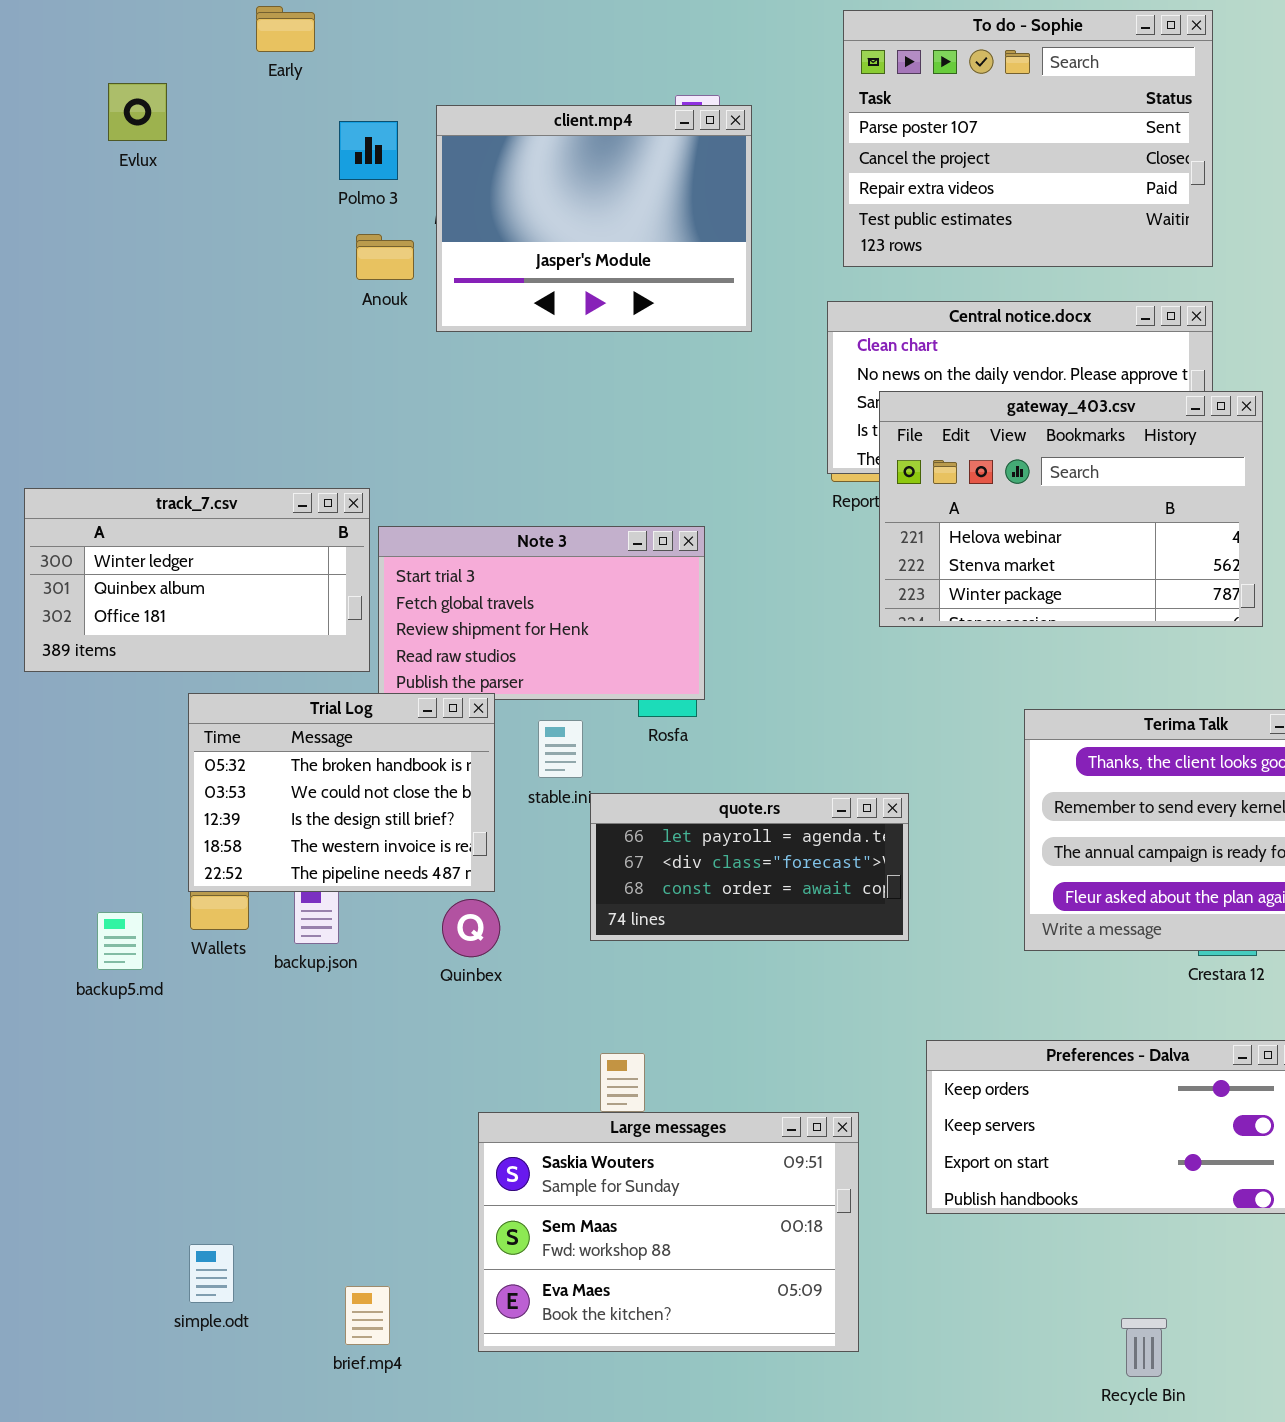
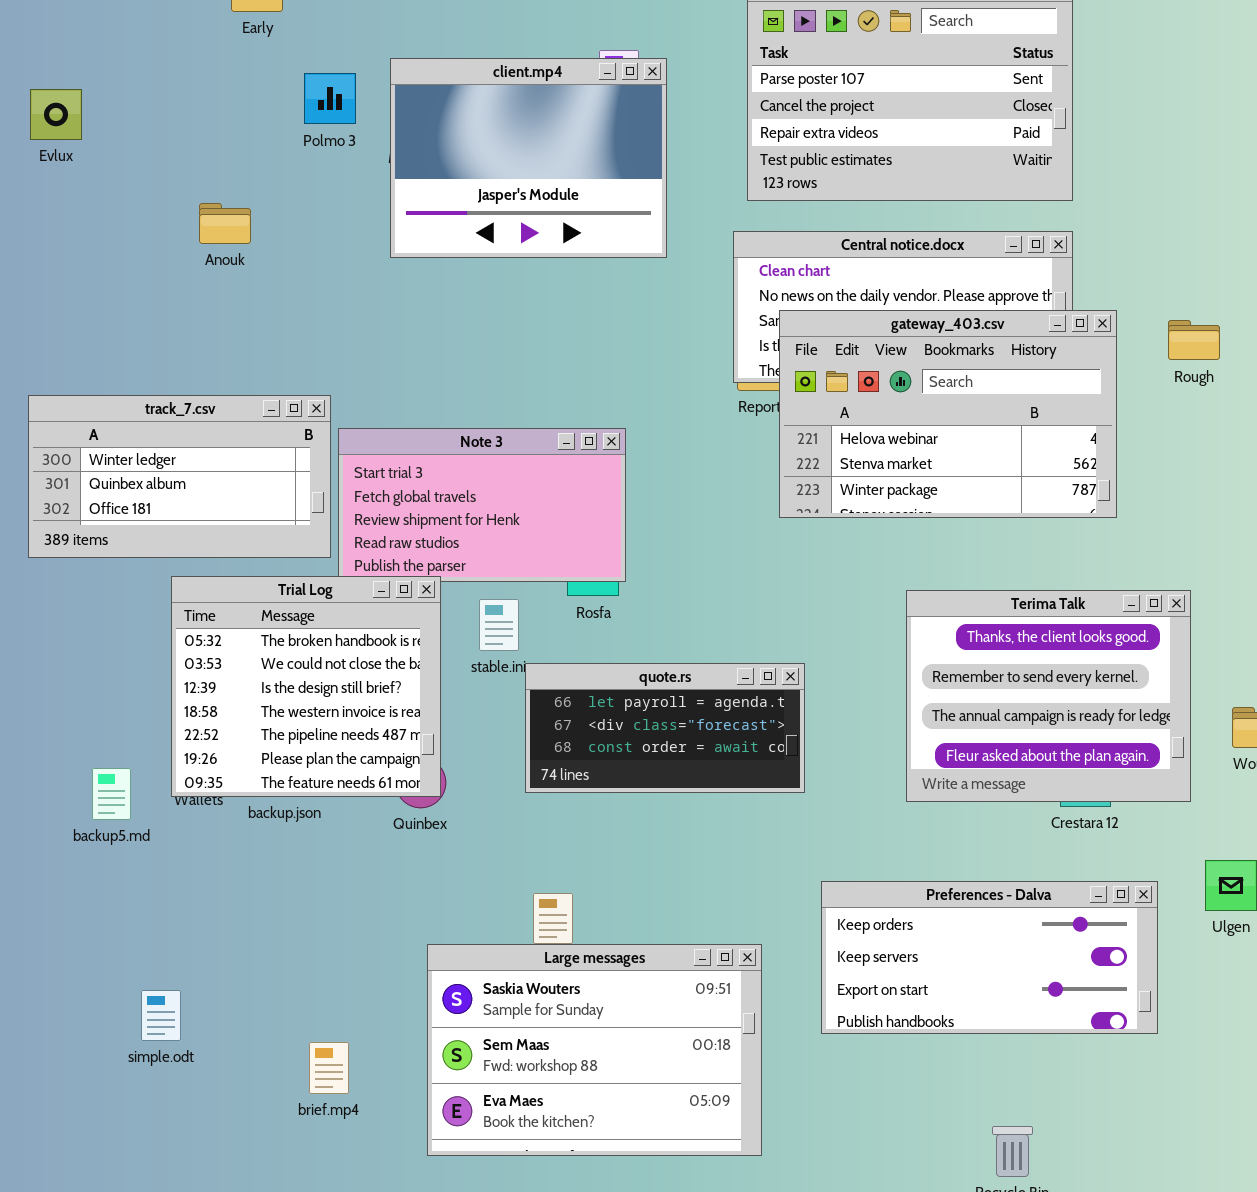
Evlux: [108,83,167,141] -> [30,89,82,140], moved
Anouk: [356,234,414,280] -> [199,203,251,244], moved
Trial Log: [188,693,495,892] -> [171,576,441,797], resized
simple.odt: [189,1244,234,1303] -> [141,990,181,1041], moved
brief.mp4: [345,1286,390,1345] -> [309,1042,349,1094], moved

